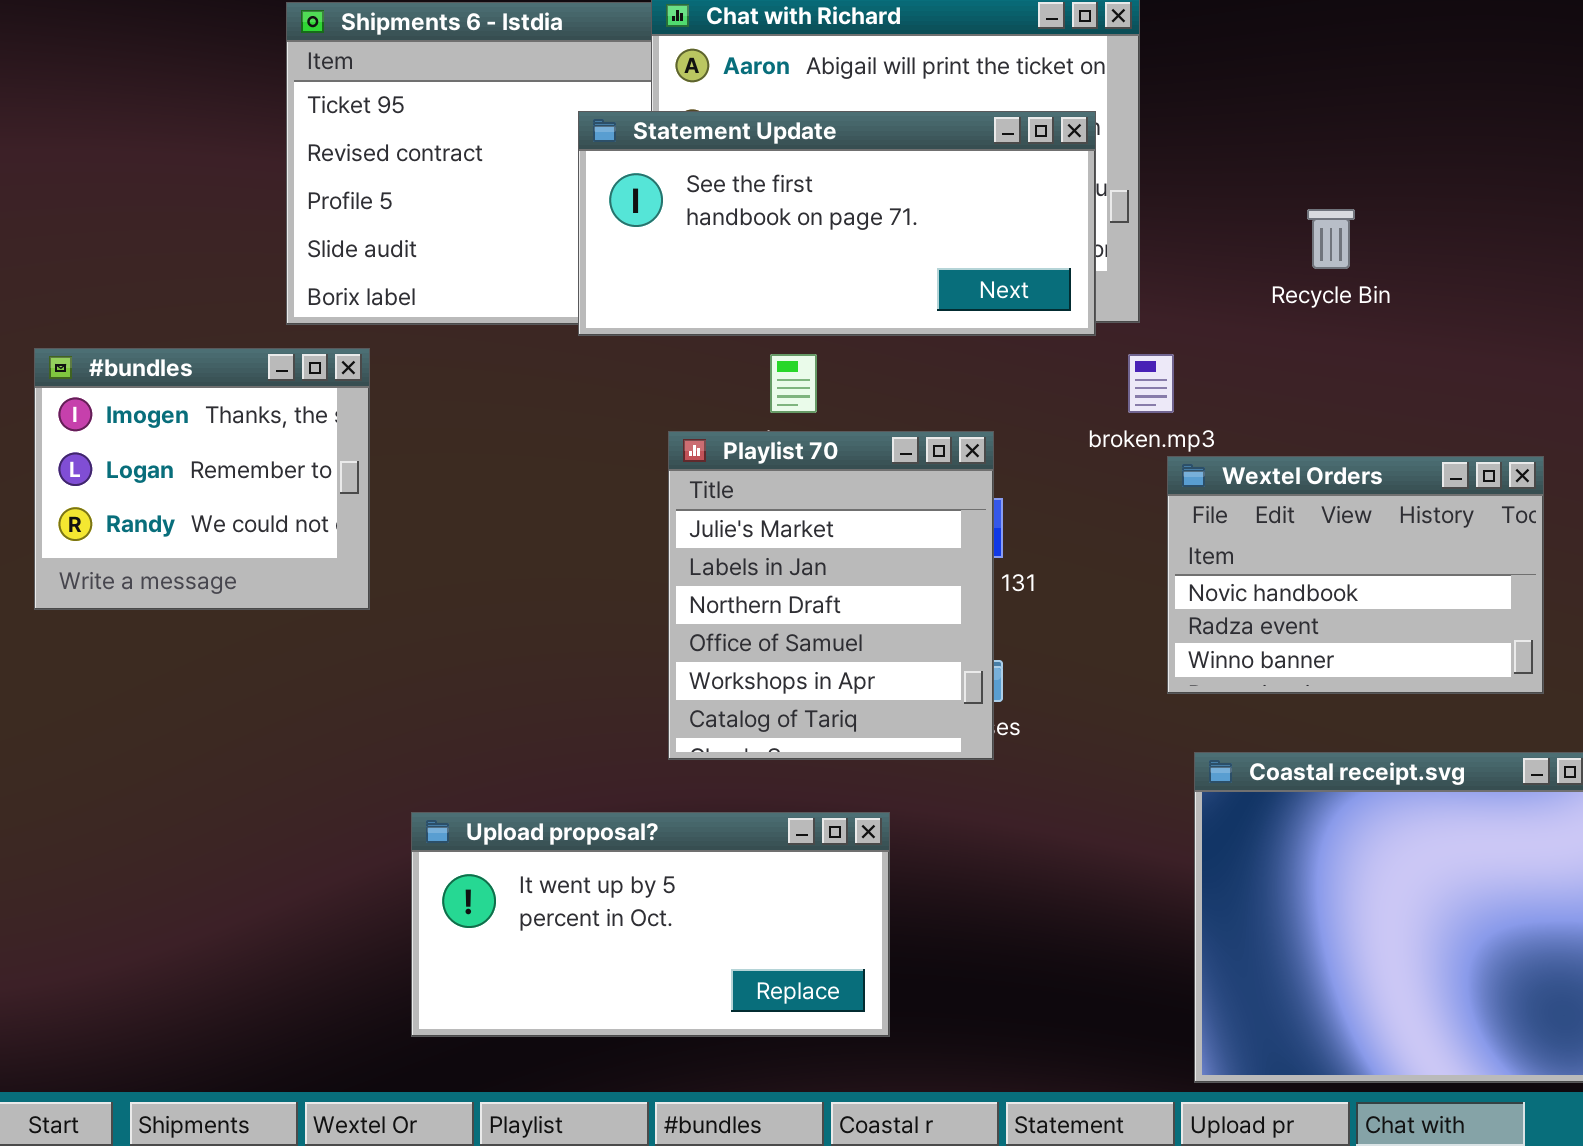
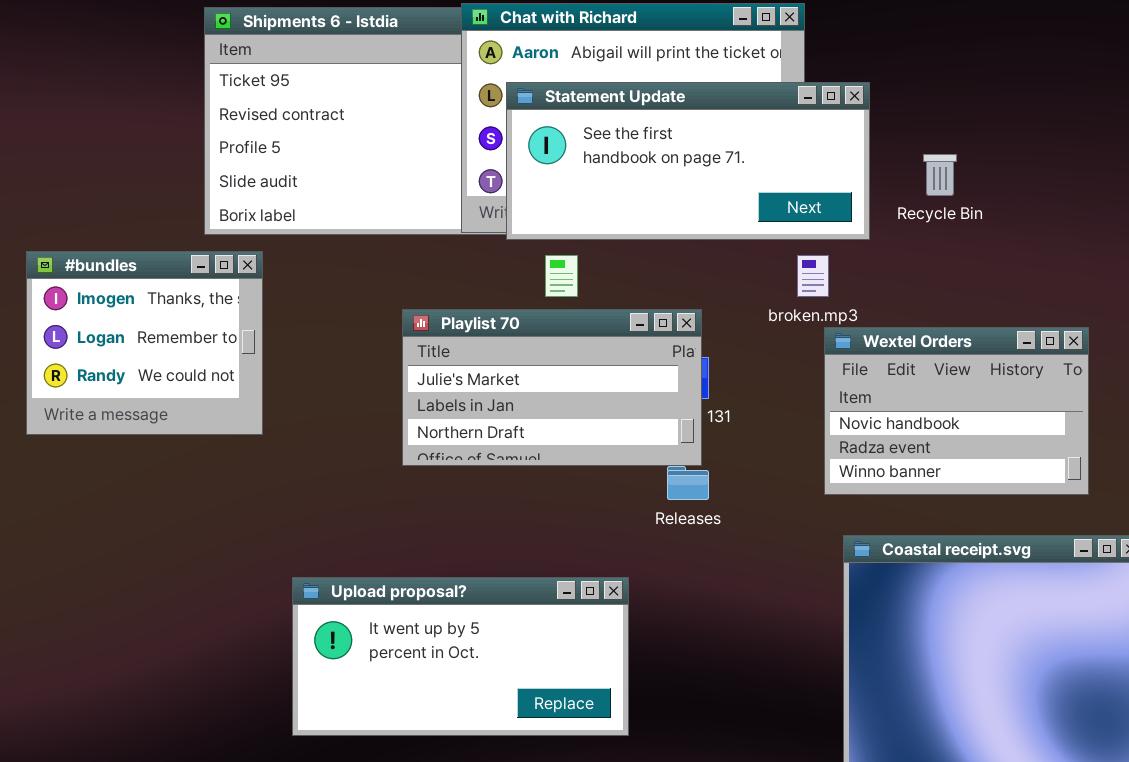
Statement Update: [578,111,1096,336] -> [506,82,870,240], moved
Playlist 70: [668,431,994,760] -> [402,309,702,466], resized

